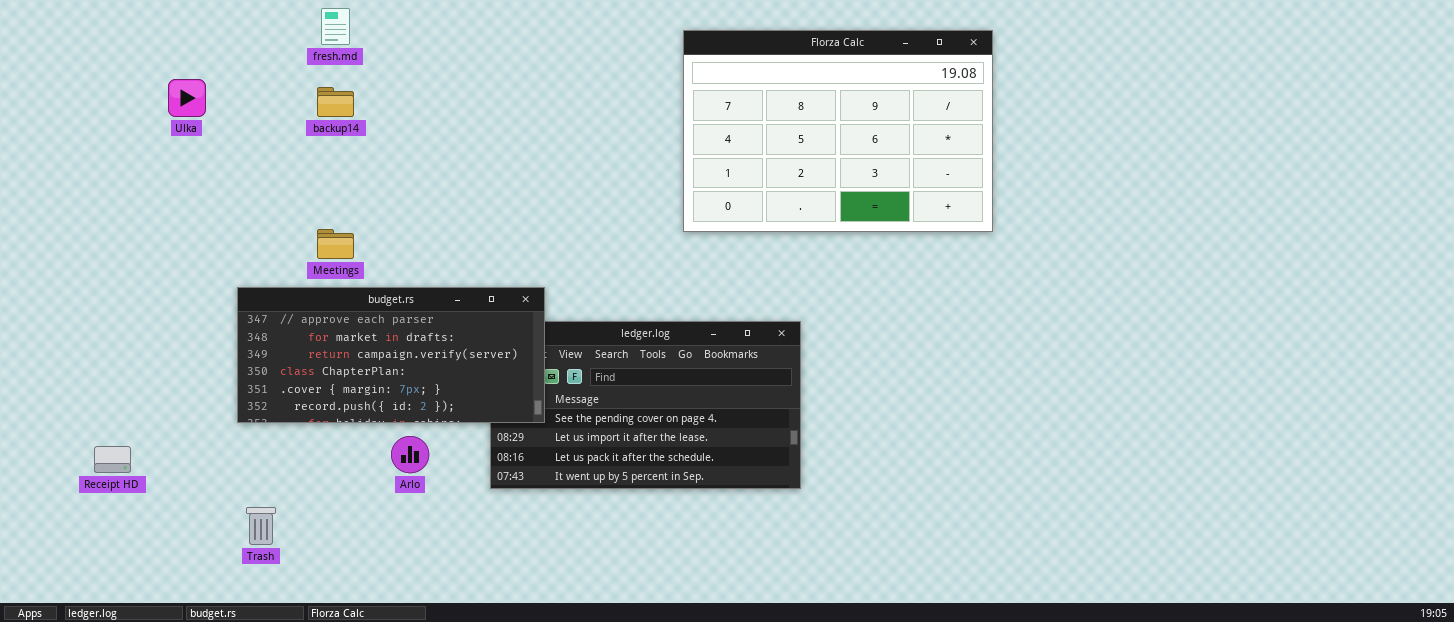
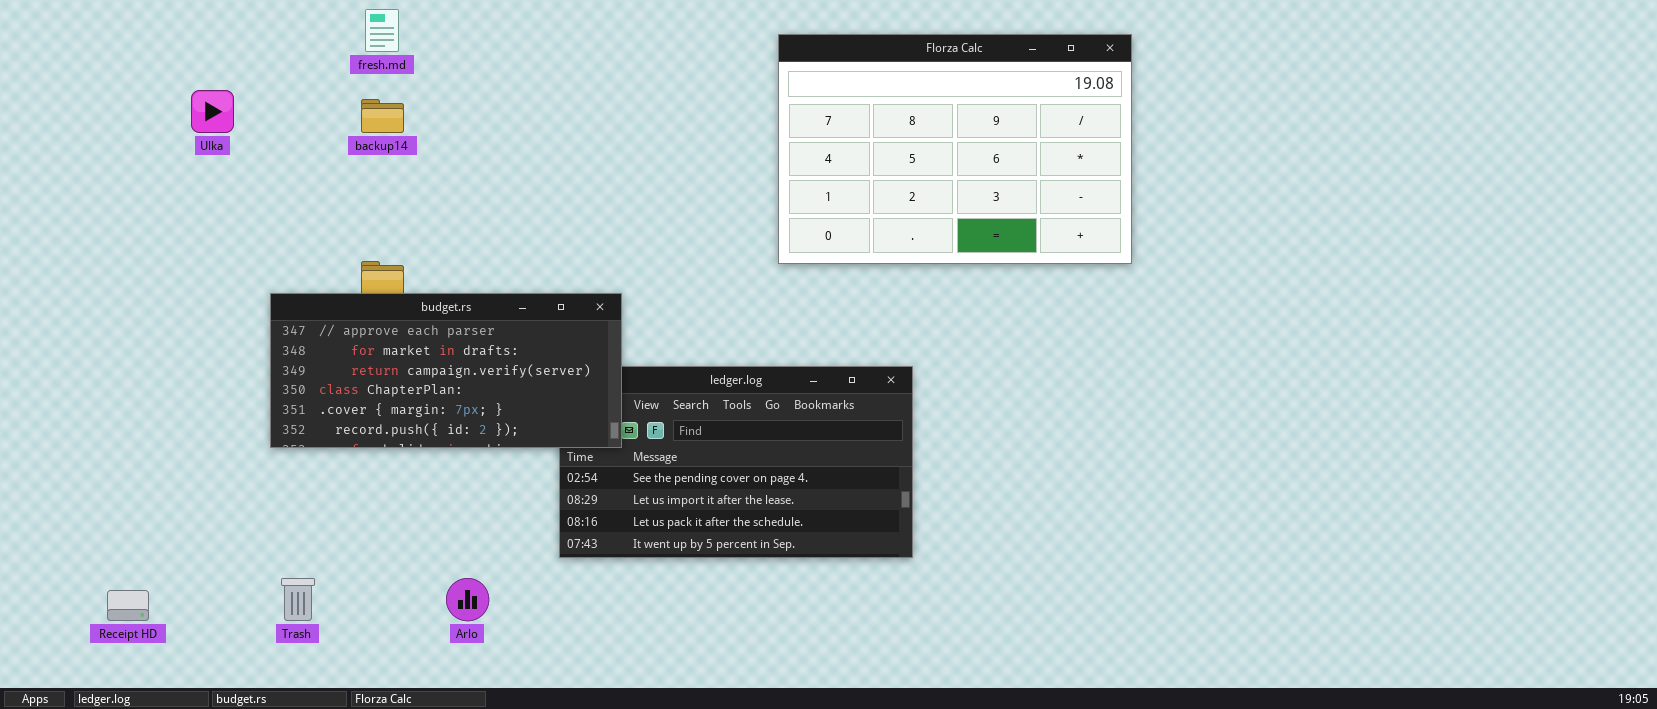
budget.rs: [237,287,545,423] -> [270,293,622,448], moved
Arlo: [391,436,429,473] -> [446,578,489,621], moved
Receipt HD: [94,446,131,473] -> [107,590,149,621], moved

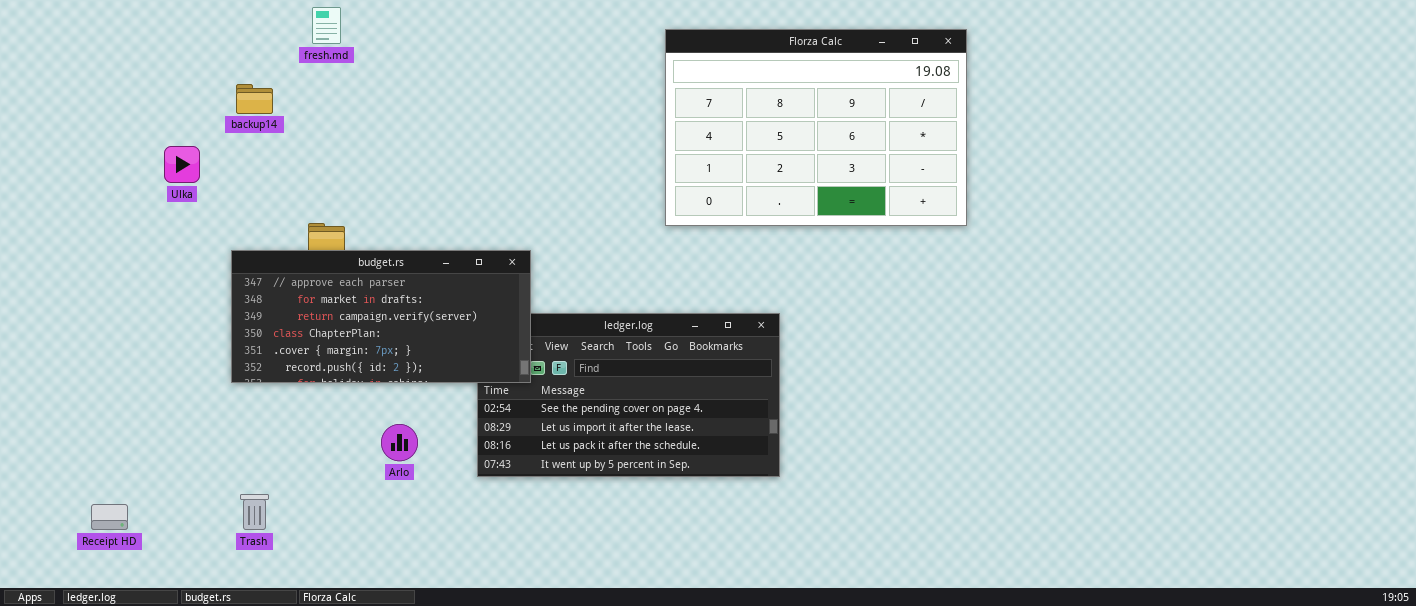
Ulka: [191,90,234,133] -> [164,146,200,183], moved
backup14: [361,99,404,133] -> [236,84,273,114], moved
Arlo: [446,578,489,621] -> [381,424,418,461], moved

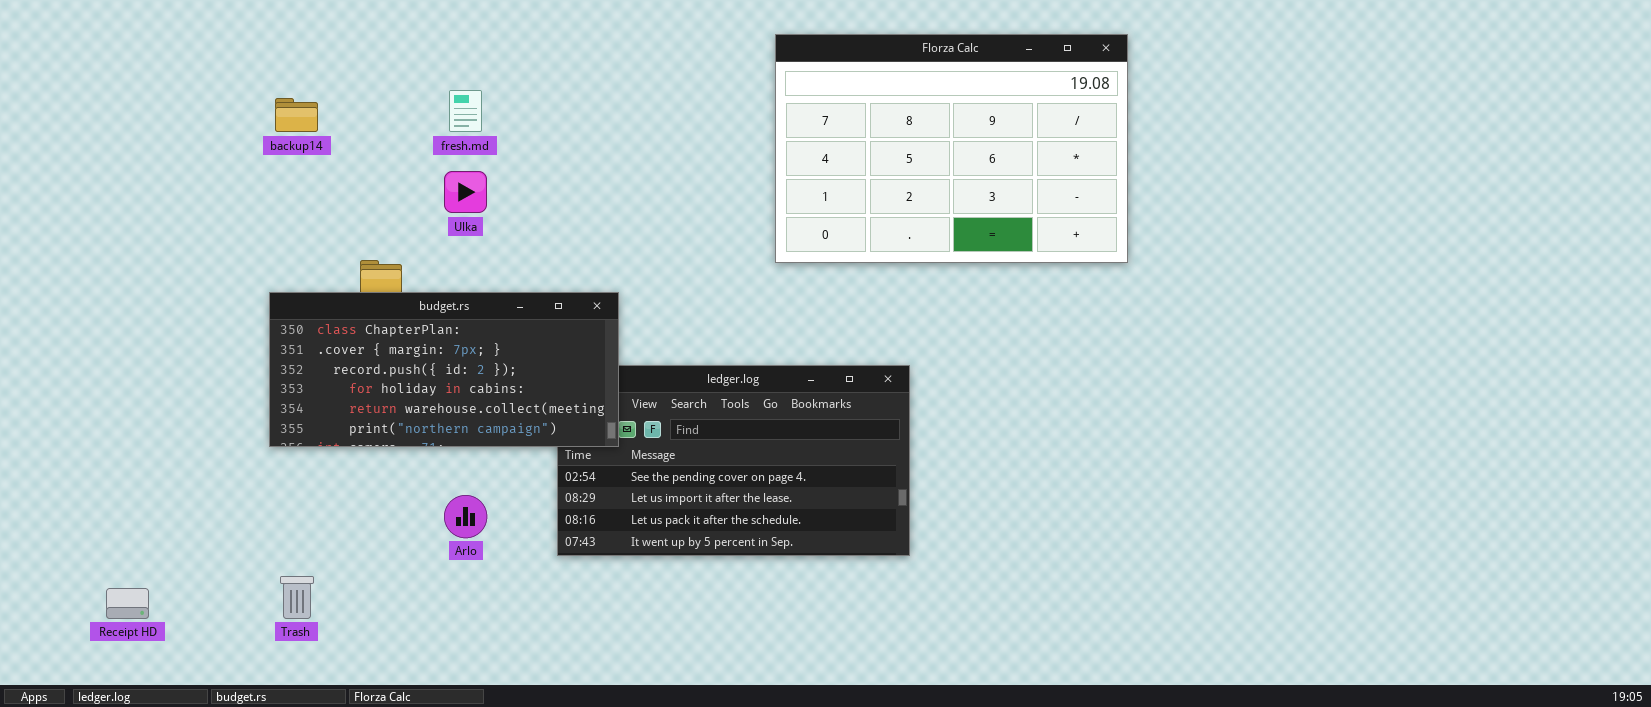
fresh.md: [312,7,341,44] -> [449,90,482,132], moved
Ulka: [164,146,200,183] -> [444,171,487,213], moved
budget.rs: [231,250,531,383] -> [269,292,619,447], scrolled down 3 rows

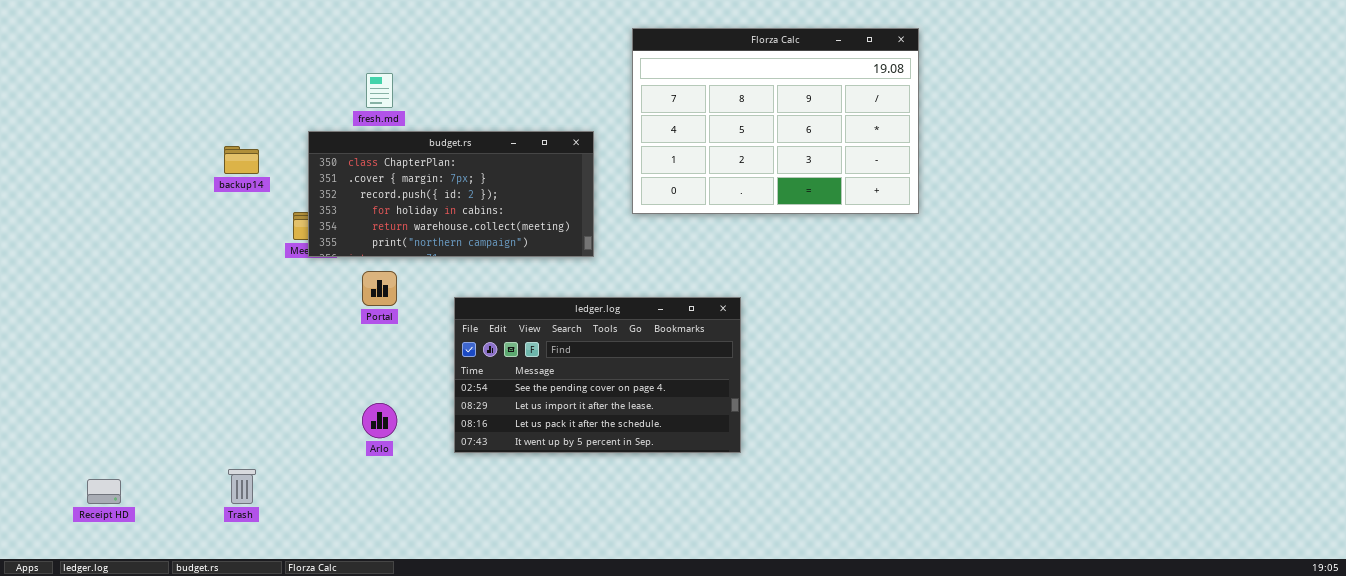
backup14: [275,98,318,132] -> [224,146,259,174], moved
budget.rs: [269,292,619,447] -> [308,131,594,257], moved

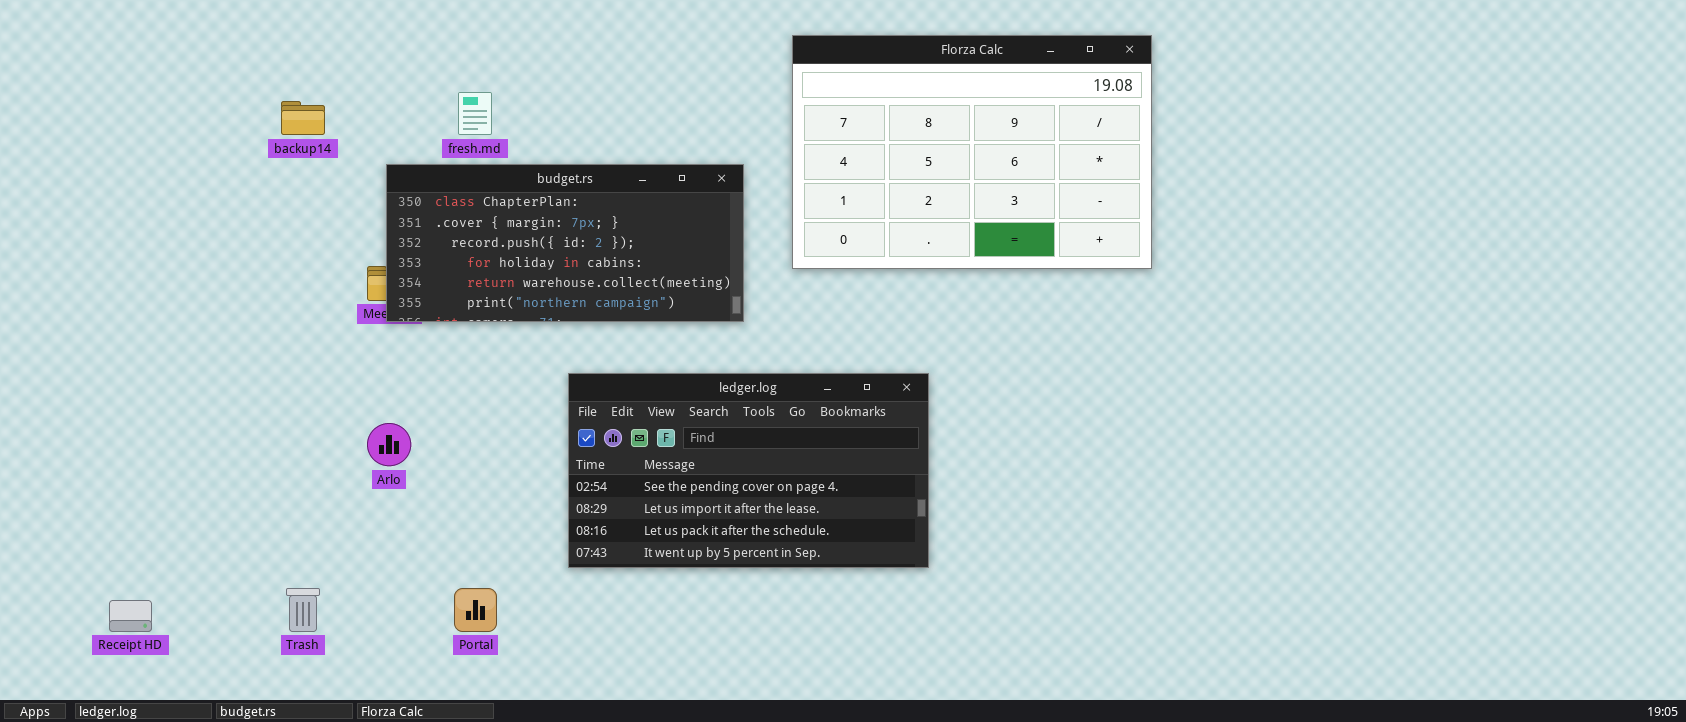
backup14: [224,146,259,174] -> [281,101,325,135], moved
Portal: [362,271,397,306] -> [454,588,497,632], moved
Arlo: [362,403,397,438] -> [367,423,411,466], moved

